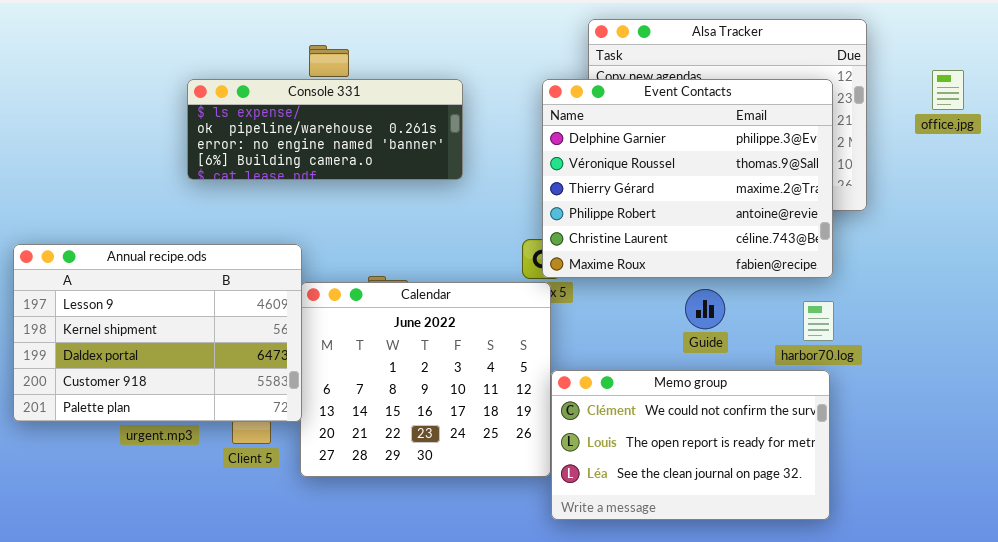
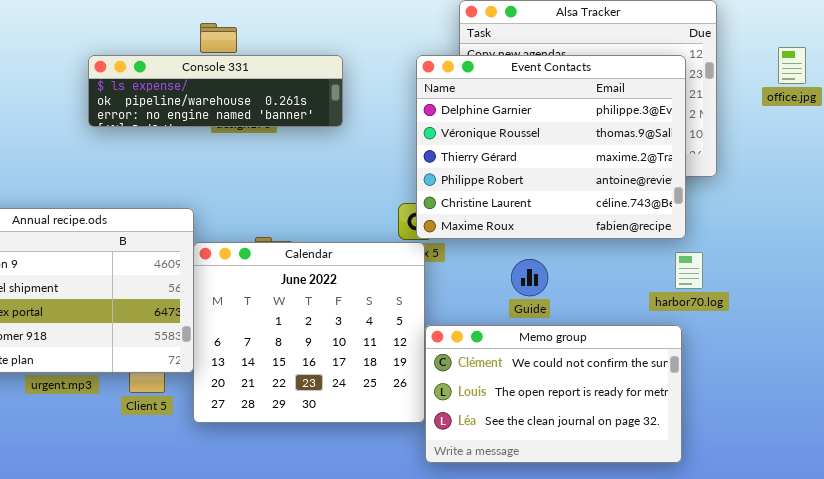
Console 331: [187,79,463,180] -> [88,55,343,127], resized
Guide: [685,289,725,329] -> [511,259,548,296], moved
harbor70.log: [803,301,834,341] -> [675,252,703,289], moved

